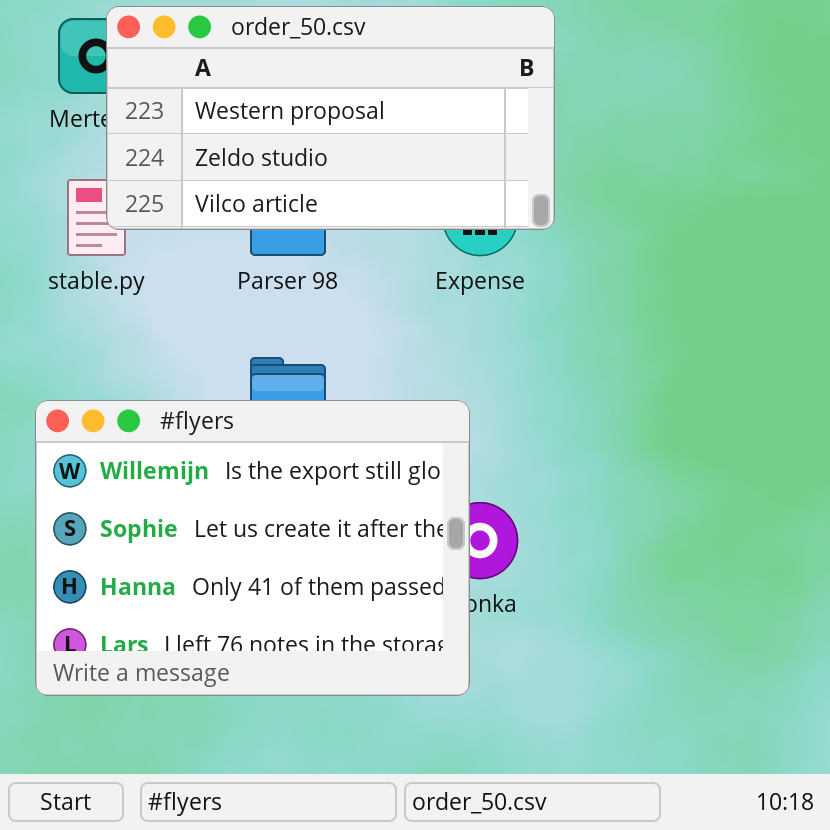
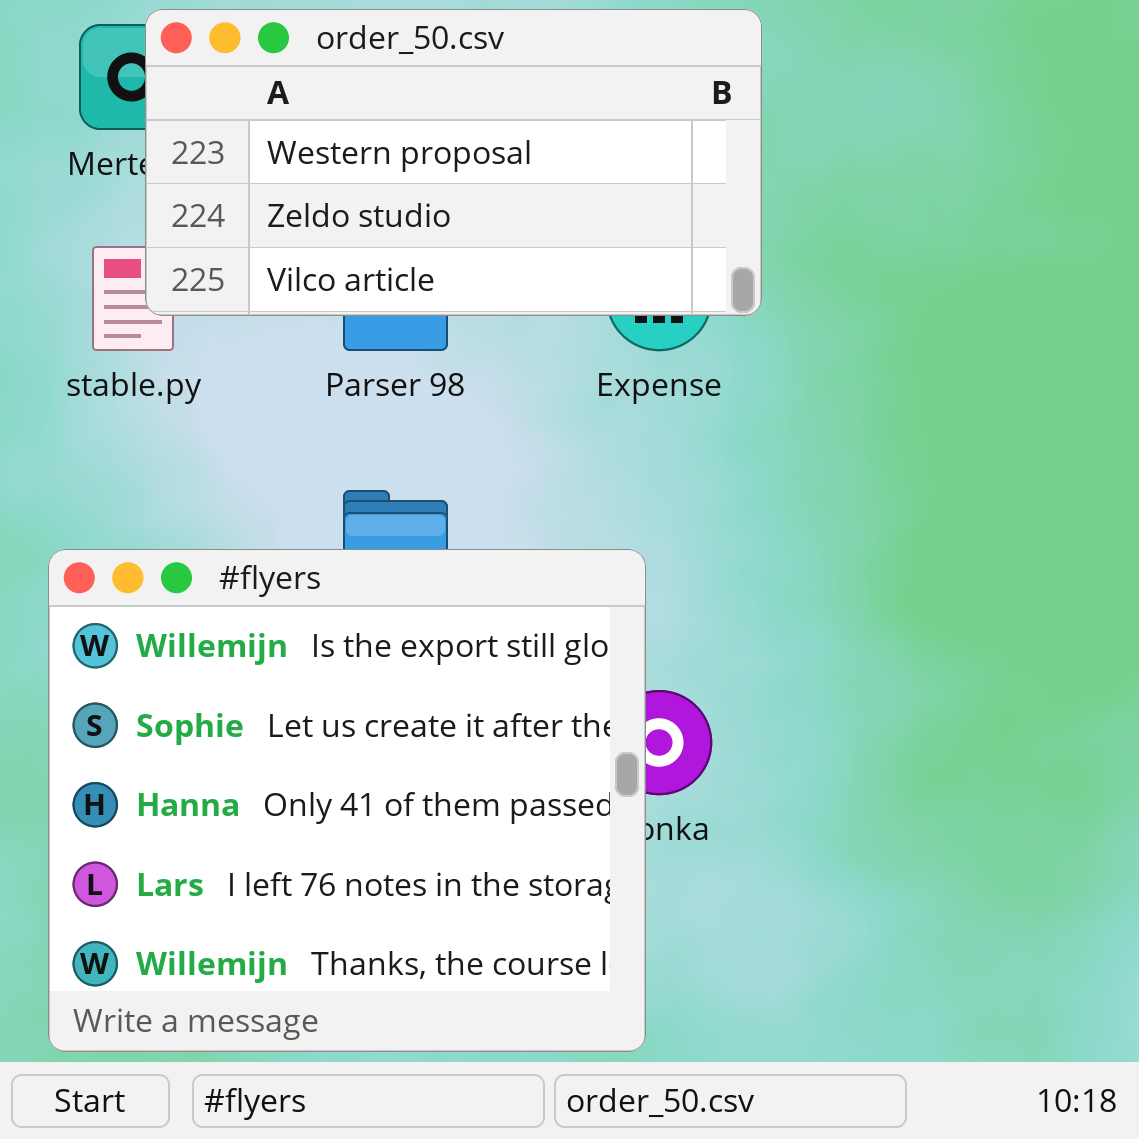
#flyers: [35,400,470,696] -> [48,549,646,1052], resized

